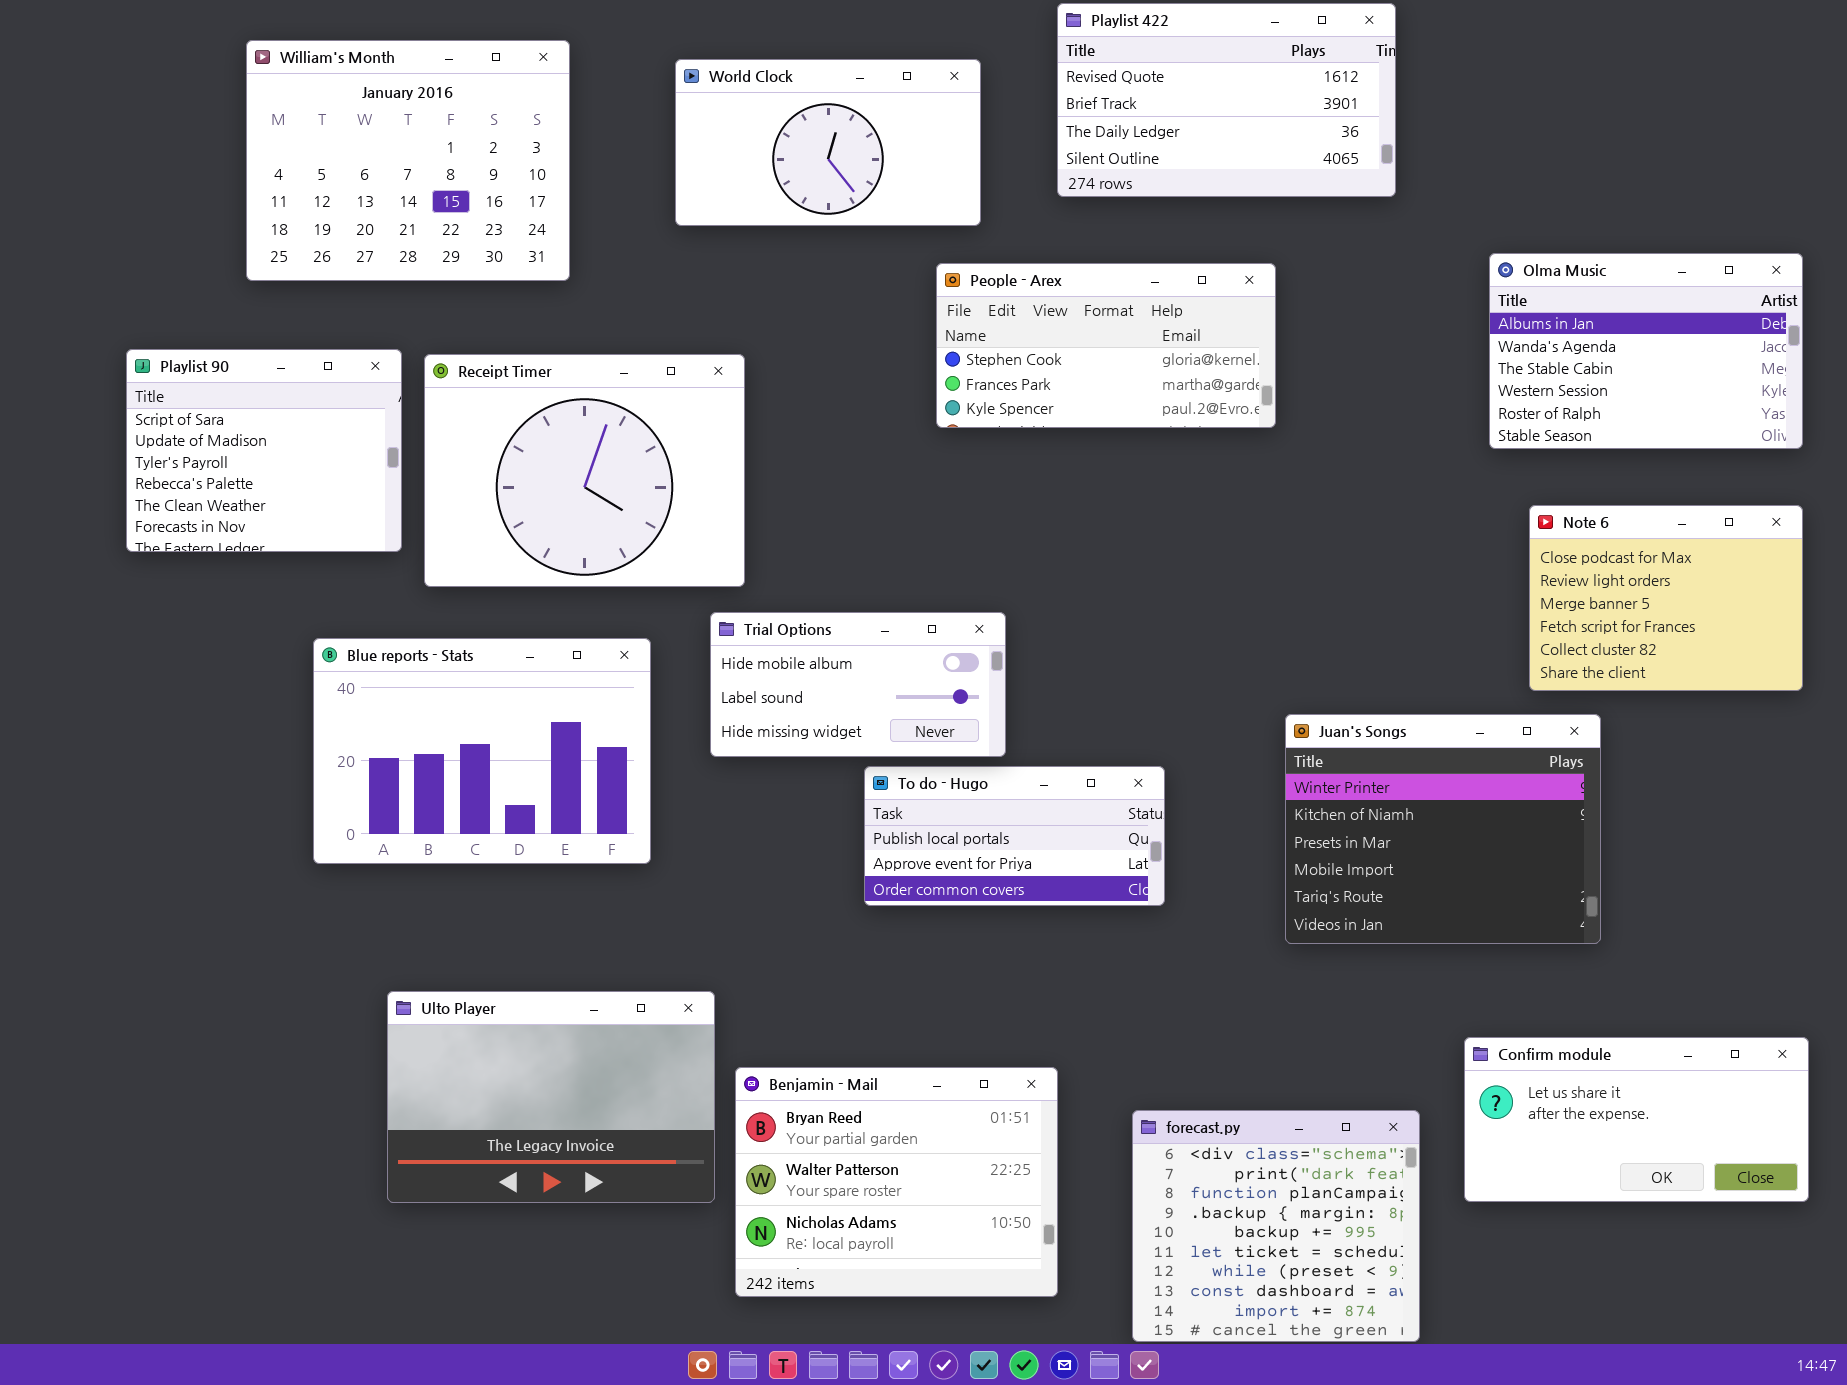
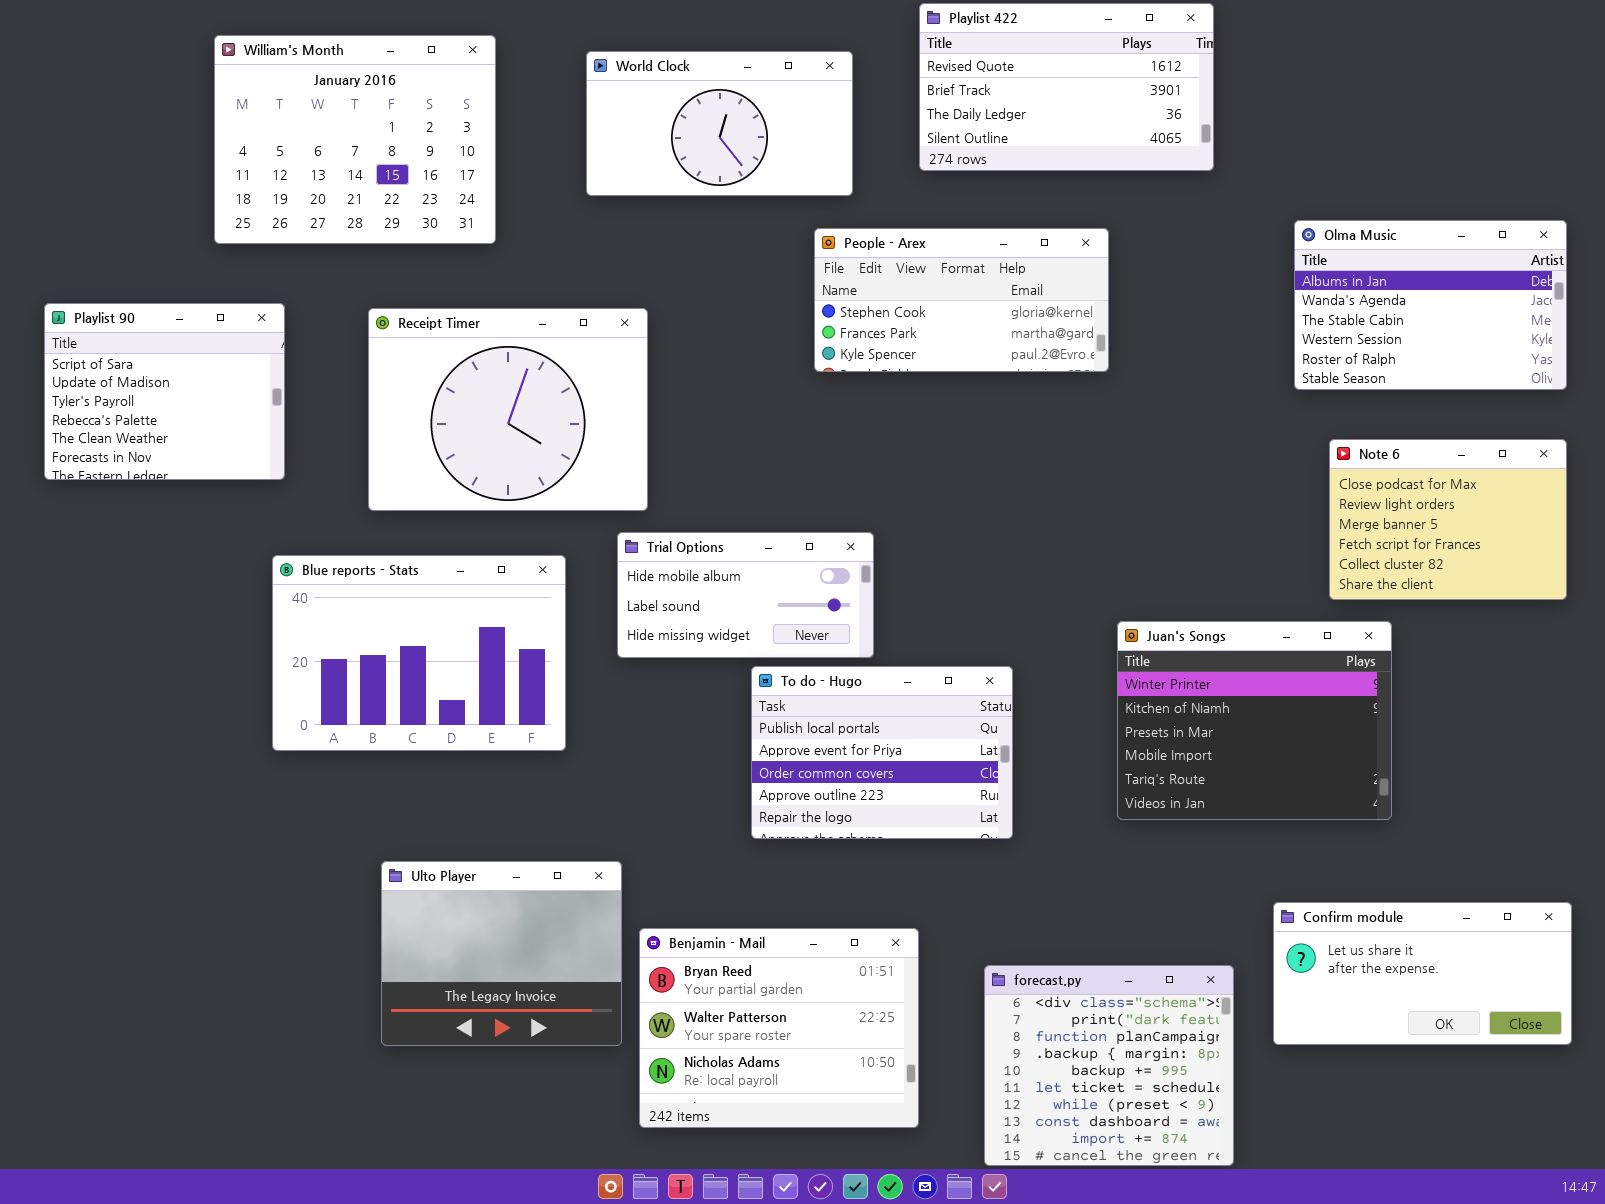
Playlist 90: [126,349,402,552] -> [44,303,285,480], moved
To do - Hugo: [864,766,1165,906] -> [751,666,1013,839], resized
Ulto Player: [387,991,715,1203] -> [381,861,622,1046], resized

